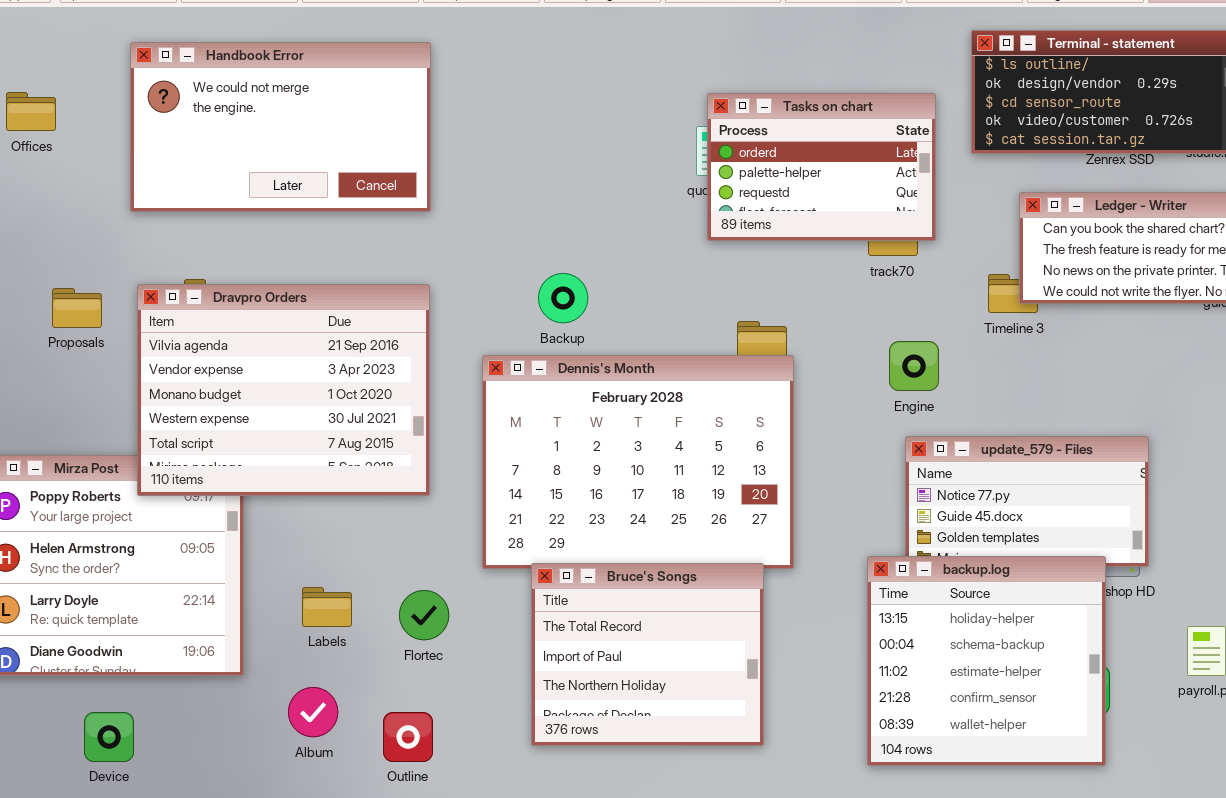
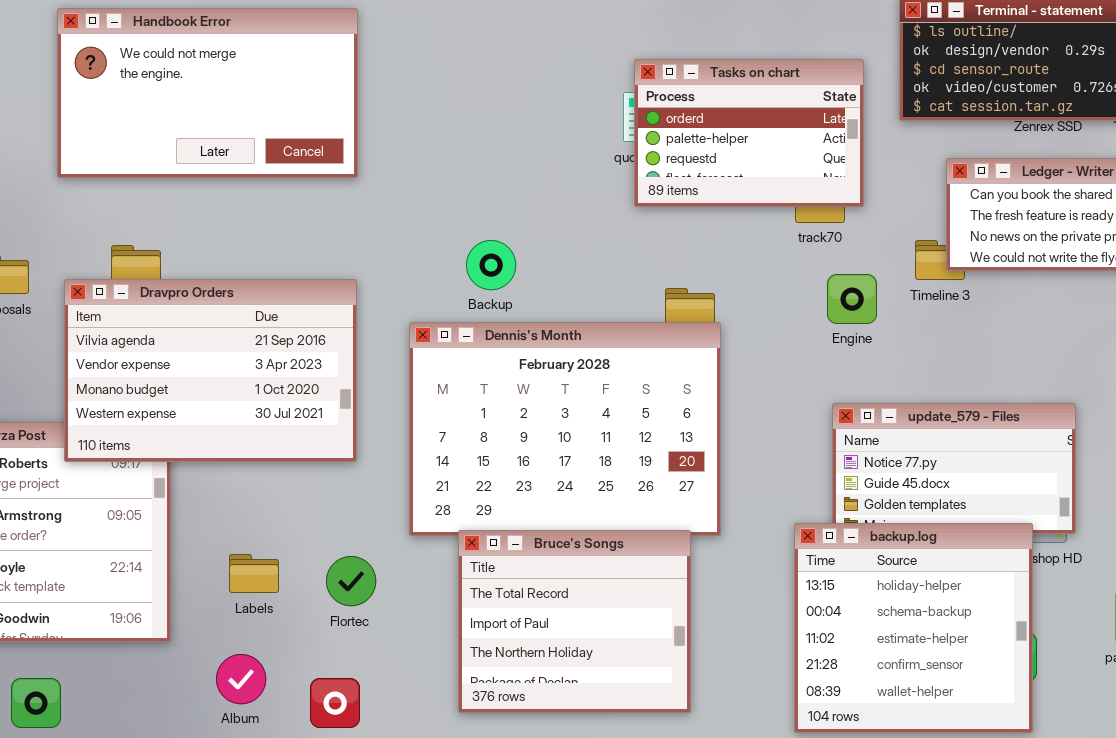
Dravpro Orders: [137,284,430,496] -> [64,279,357,462], resized
Engine: [889,341,939,391] -> [827,274,877,324], moved

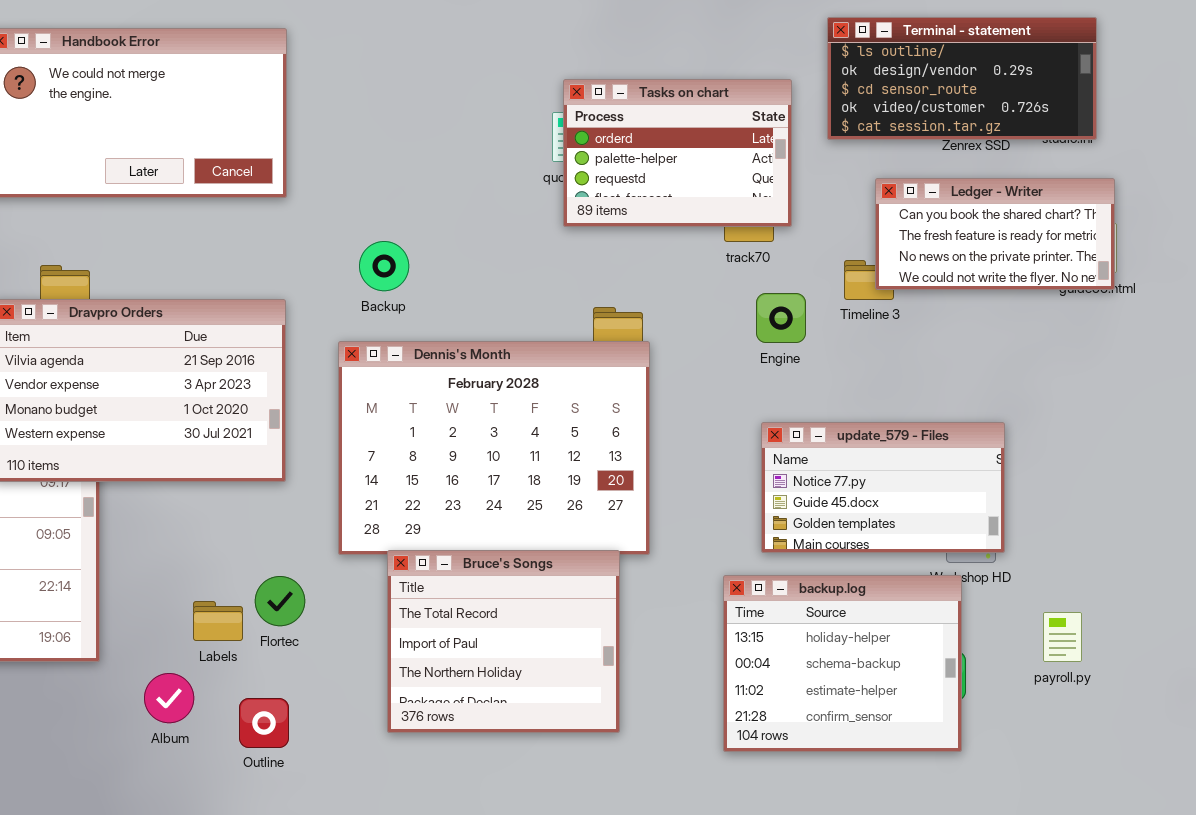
Backup: [466,240,516,290] -> [359,241,409,291], moved
backup.log: [794,523,1033,733] -> [723,575,962,752], resized
Labels: [229,554,279,593] -> [193,601,243,641], moved

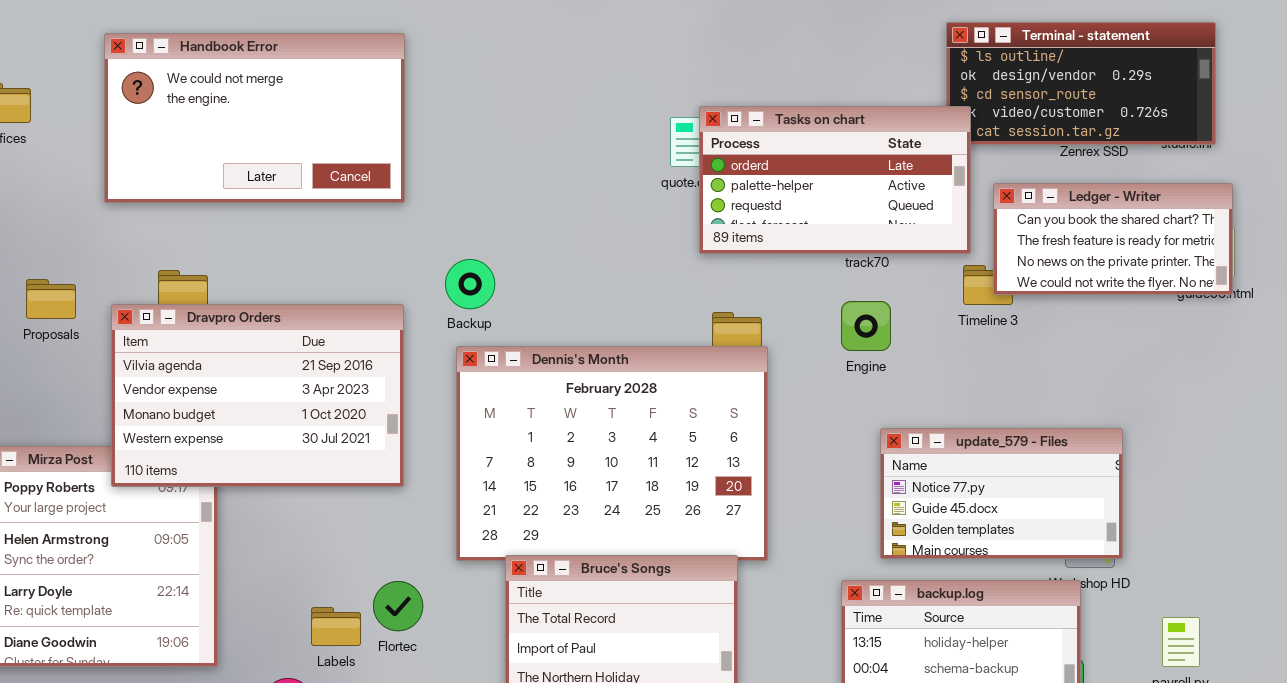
Tasks on chart: [563,79,792,227] -> [699,106,971,254], moved, resized
Backup: [359,241,409,291] -> [445,259,495,309], moved
Engine: [756,293,806,343] -> [841,301,891,351], moved

